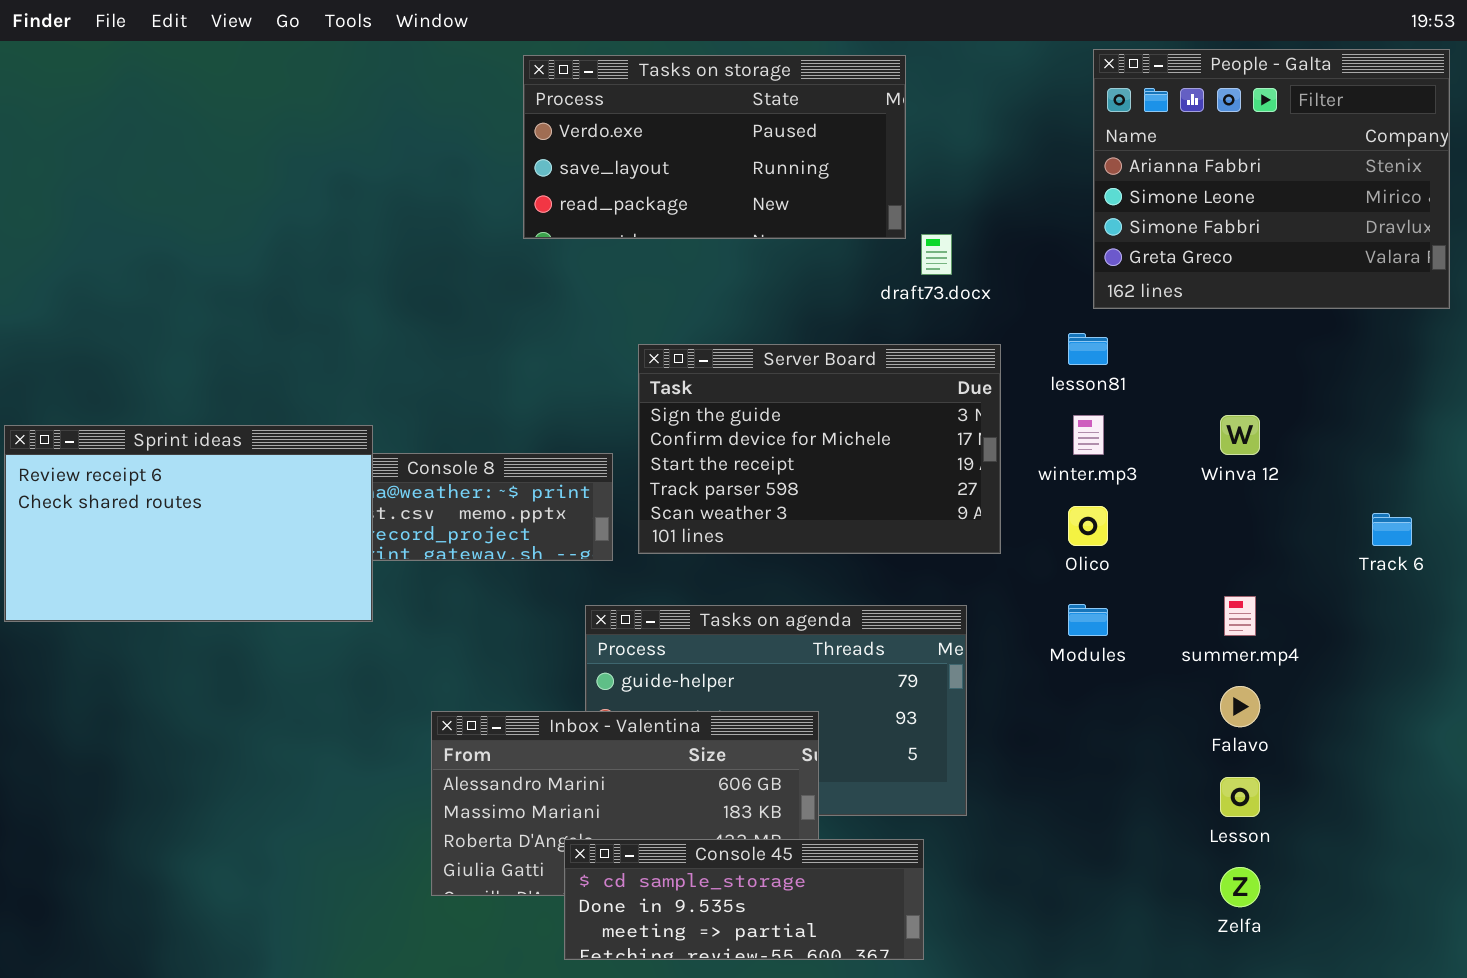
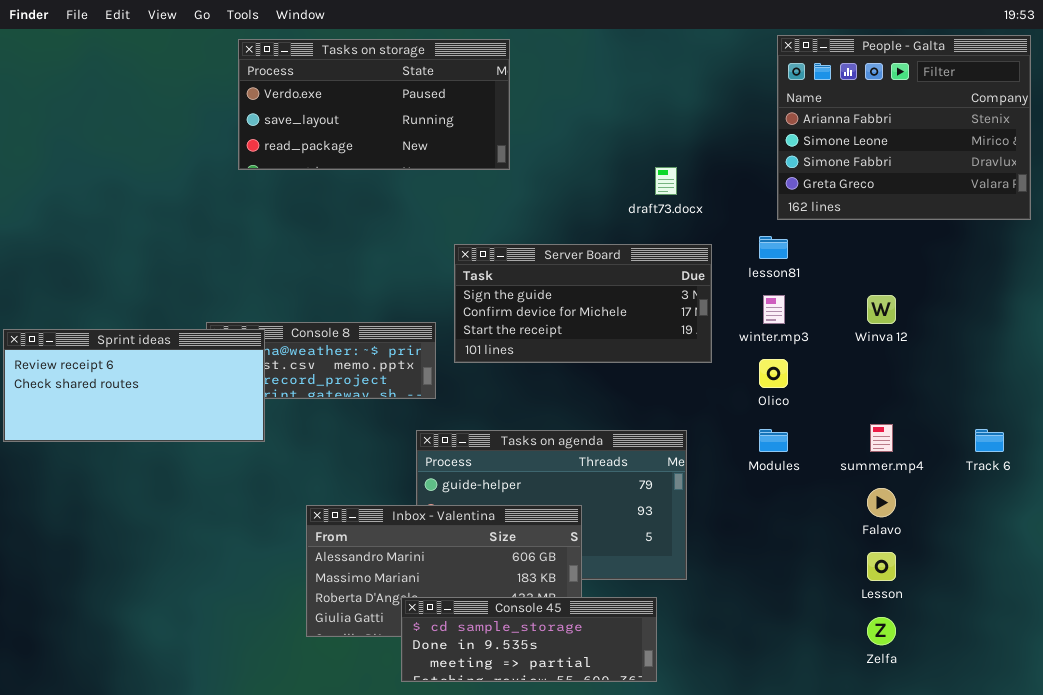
Tasks on storage: [523,55,906,239] -> [238,39,510,170], moved
Server Board: [638,344,1001,554] -> [454,244,712,363], resized
Sprint ideas: [4,425,373,622] -> [3,329,265,442], resized
Track 6: [1372,513,1412,546] -> [975,429,1004,452], moved

